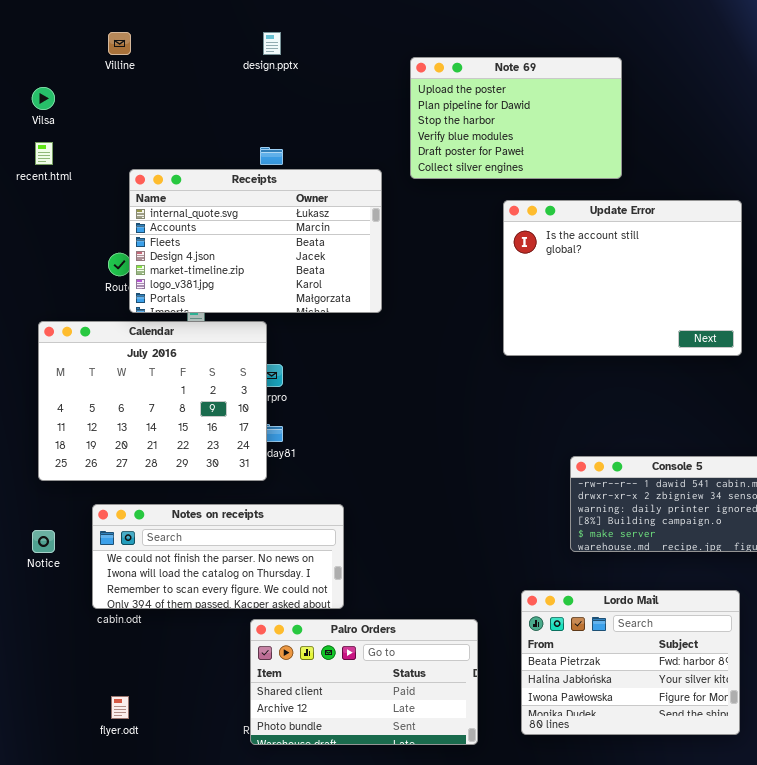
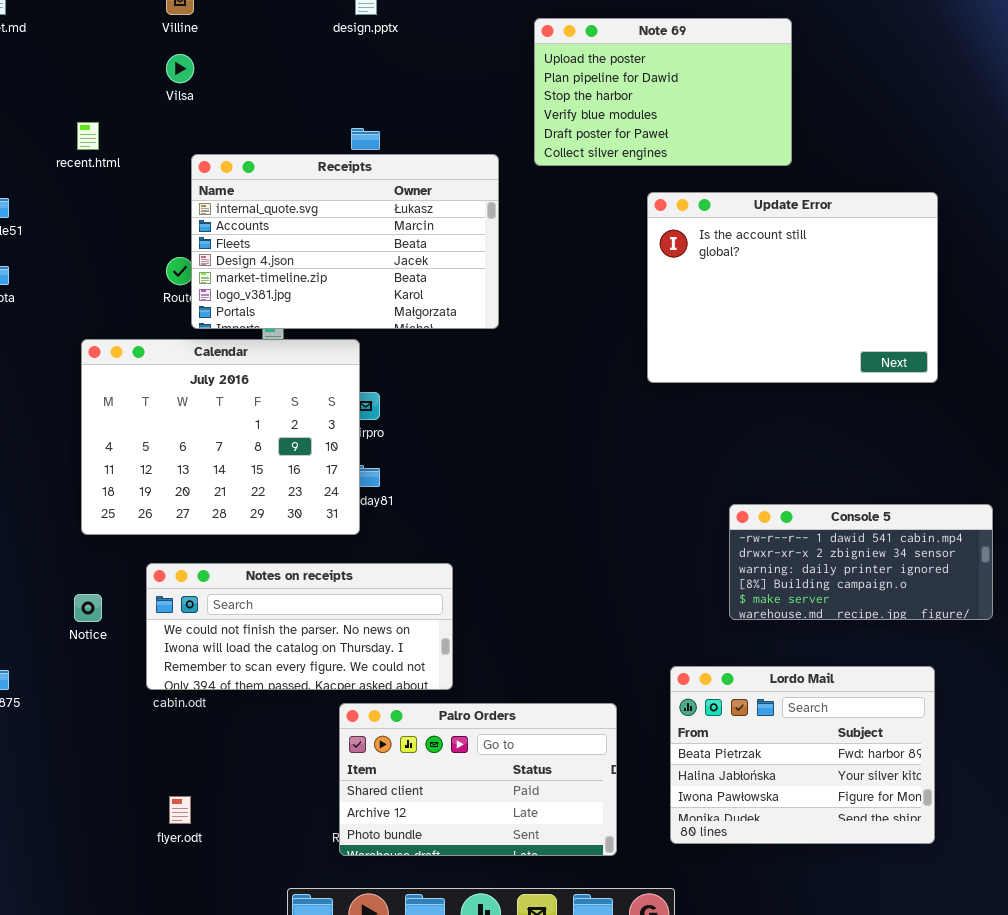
Vilsa: [32,87,55,110] -> [166,54,194,83], moved

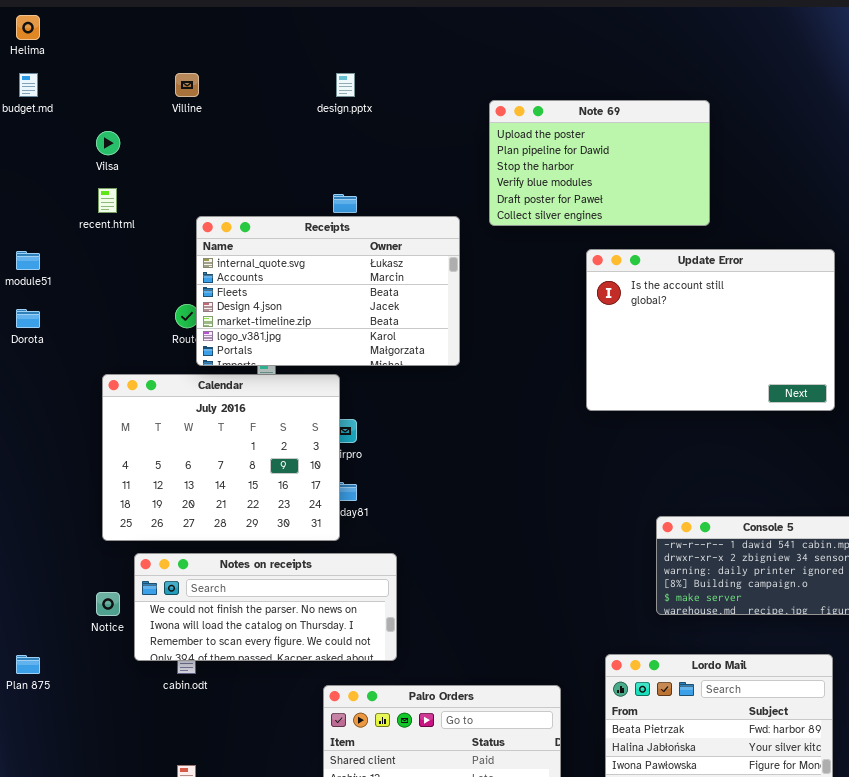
Vilsa: [166,54,194,83] -> [96,131,120,155], moved
Notes on receipts: [146,563,453,690] -> [134,553,397,661], moved

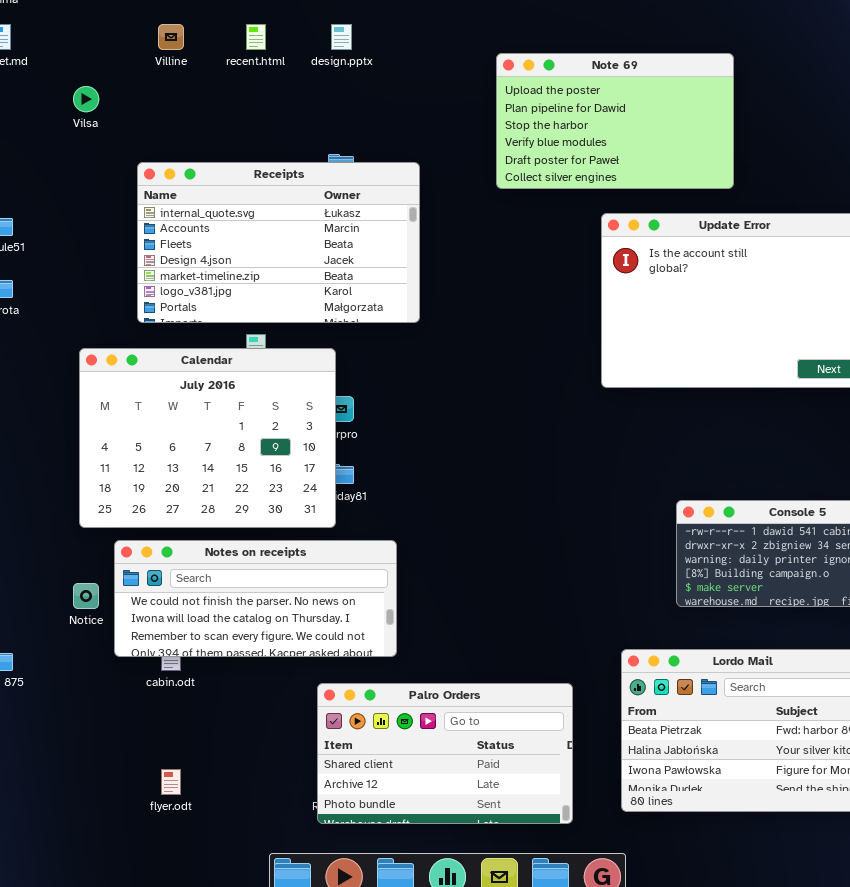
recent.html: [98,188,117,213] -> [246,24,266,50], moved
Receipts: [196,216,460,366] -> [137,162,420,323], moved

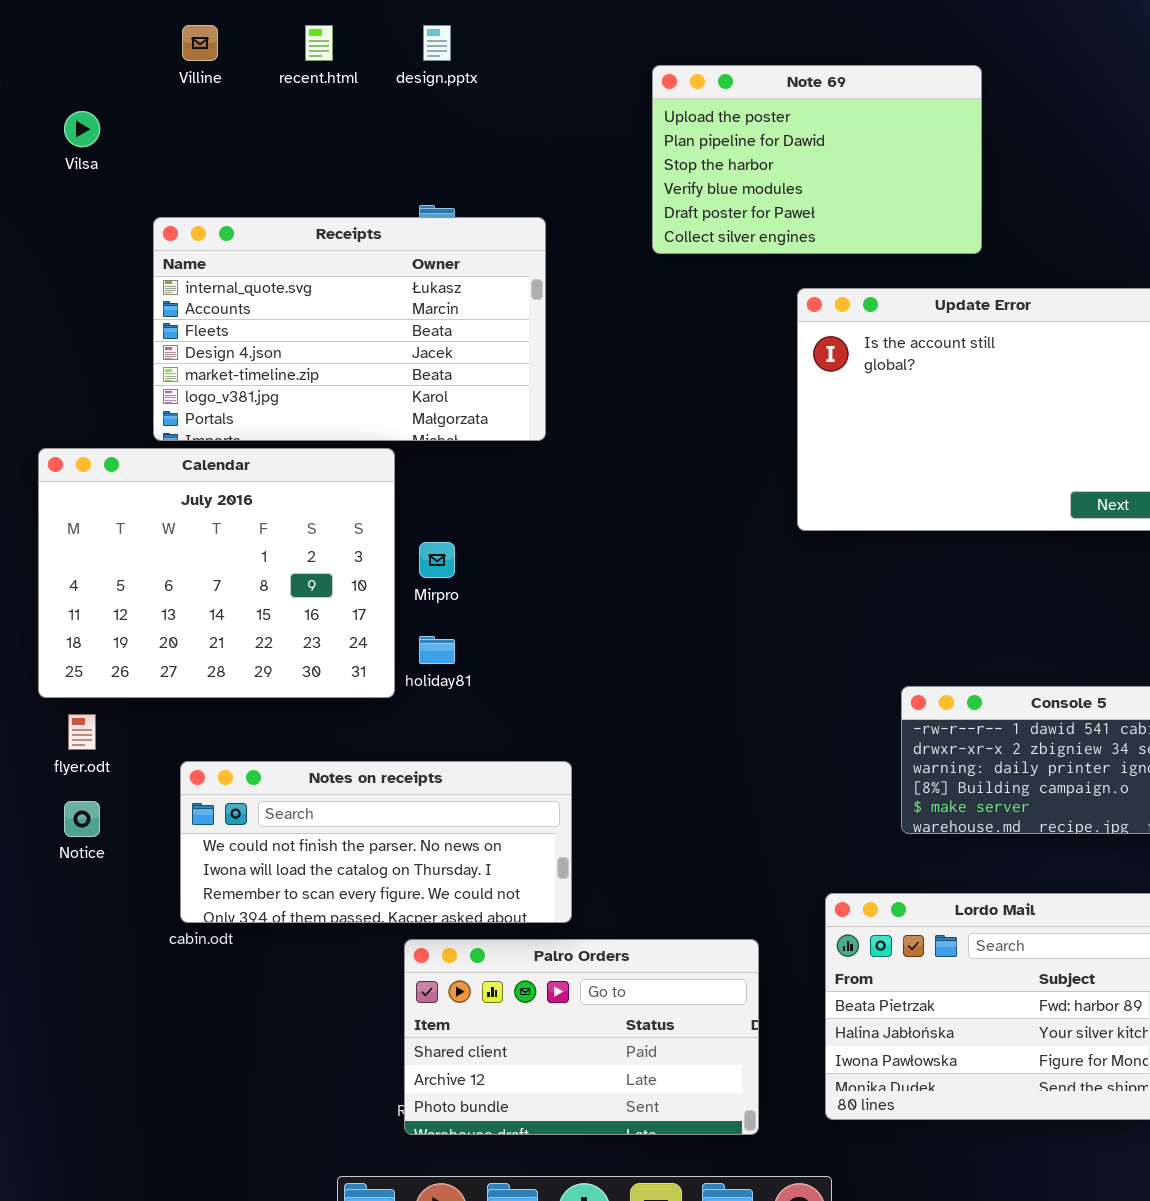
Calendar: [79,348,336,528] -> [38,448,395,698], moved
Notes on receipts: [114,540,397,657] -> [180,761,572,923], moved
flyer.odt: [161,769,181,795] -> [68,714,96,750], moved

